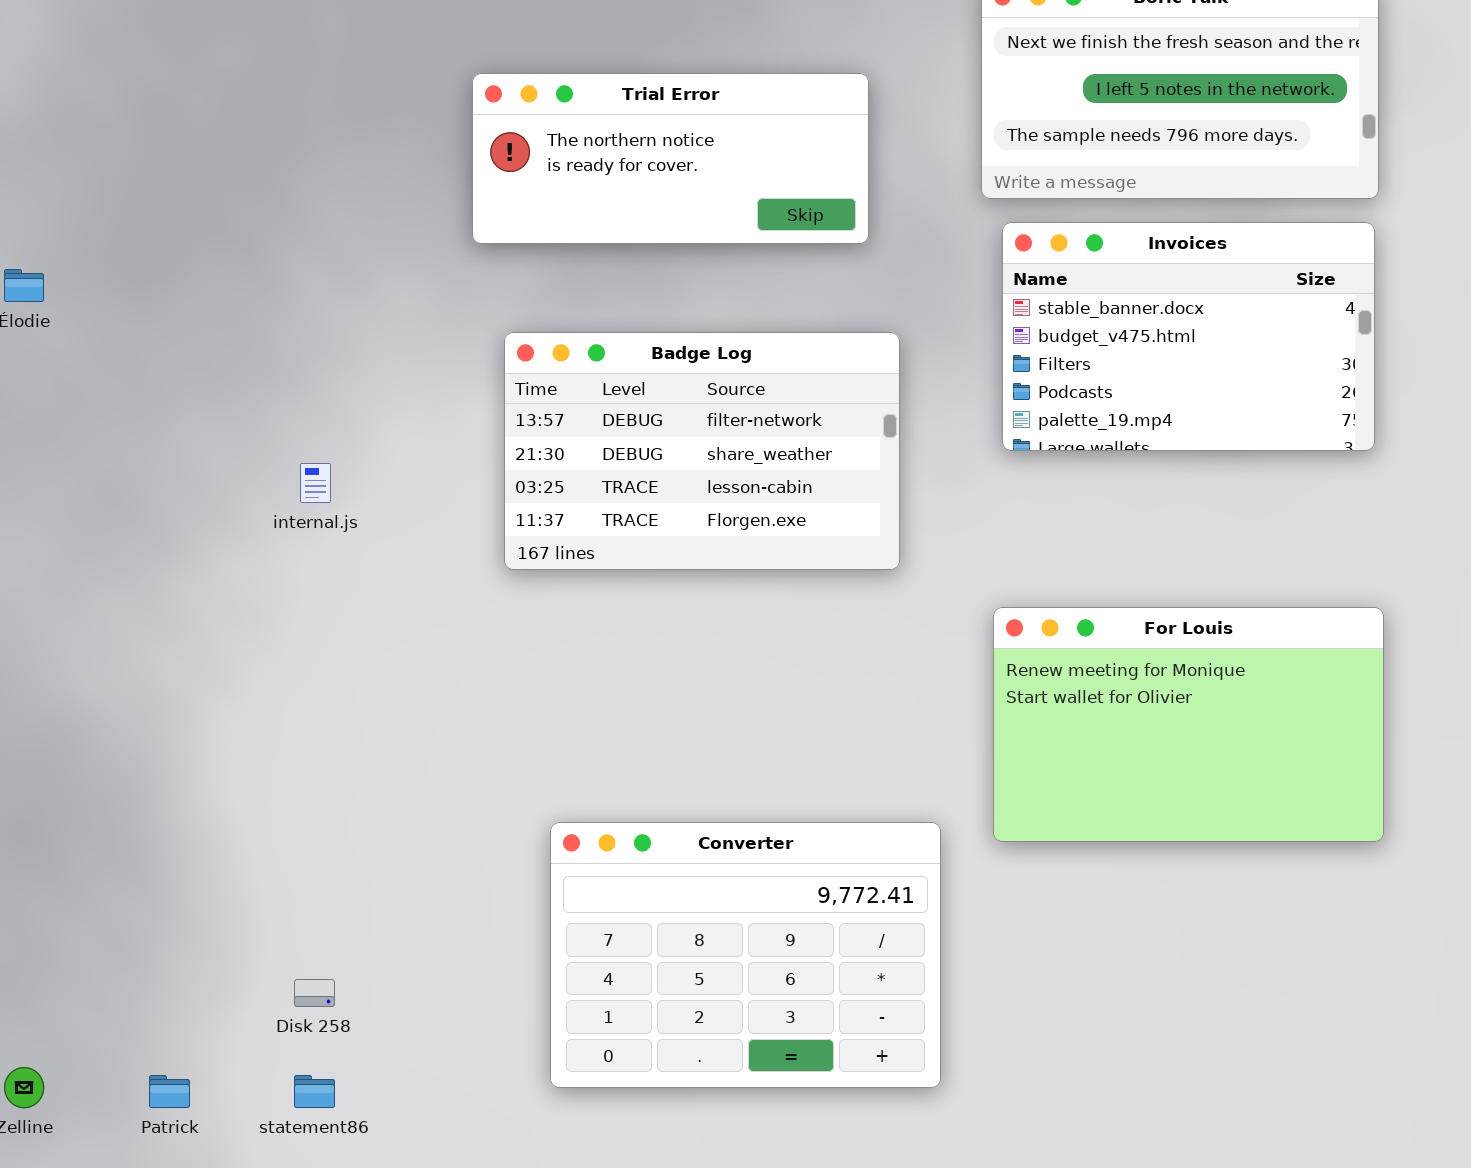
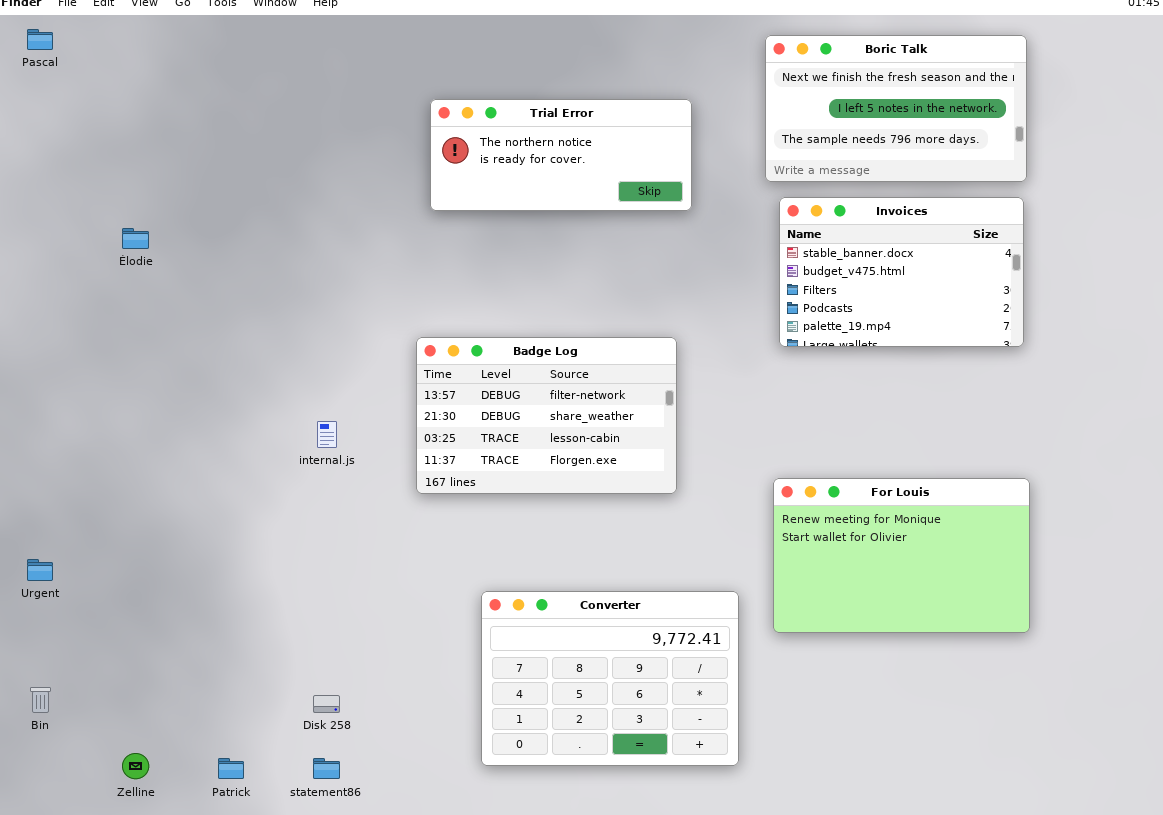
Badge Log: [504,332,900,570] -> [416,337,677,494], moved
internal.js: [300,463,331,503] -> [317,421,337,448], moved
For Louis: [993,607,1384,842] -> [773,478,1030,633], moved

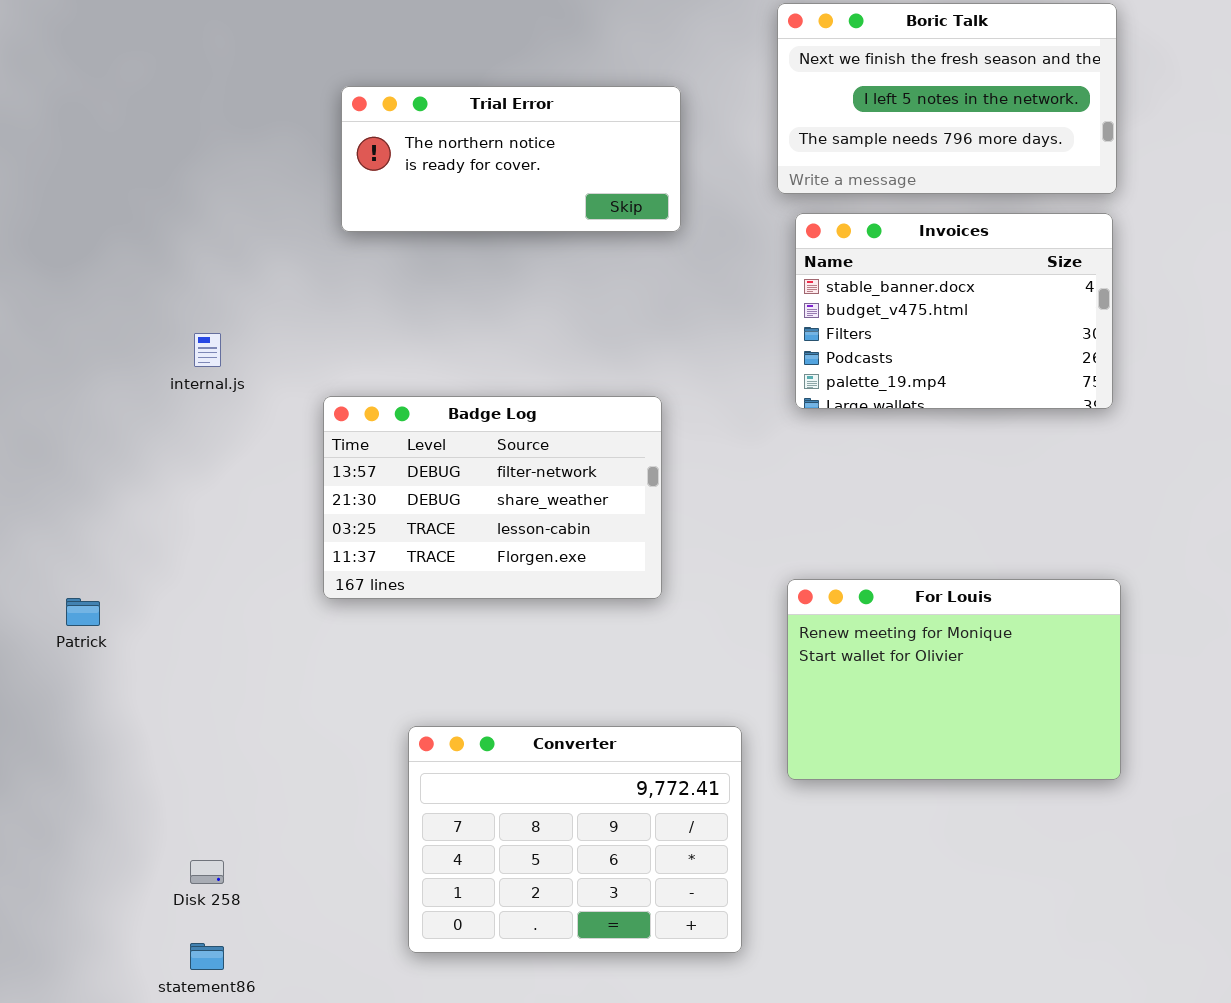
internal.js: [317,421,337,448] -> [194,333,221,367], moved
Patrick: [218,758,244,779] -> [66,598,100,626], moved

